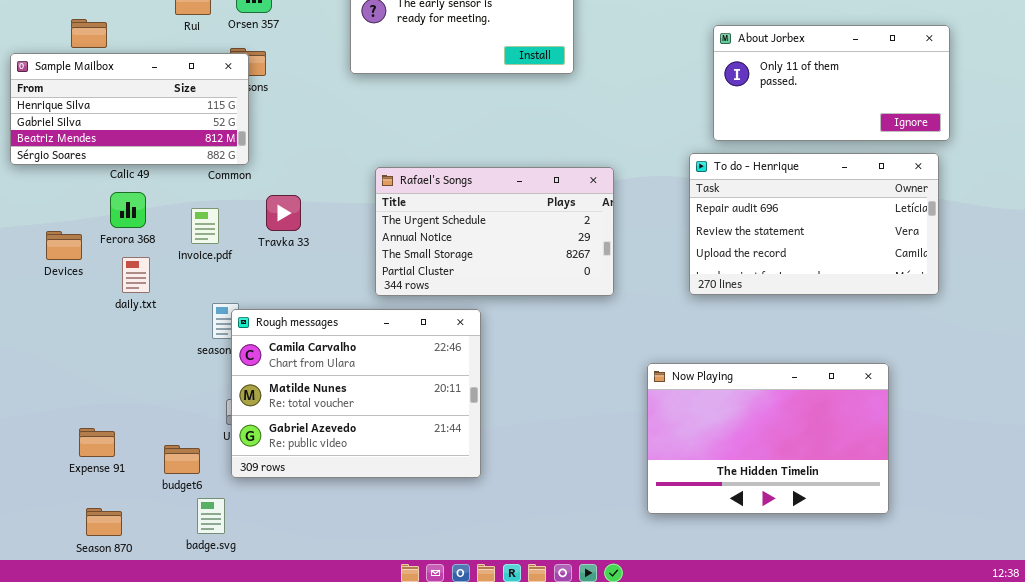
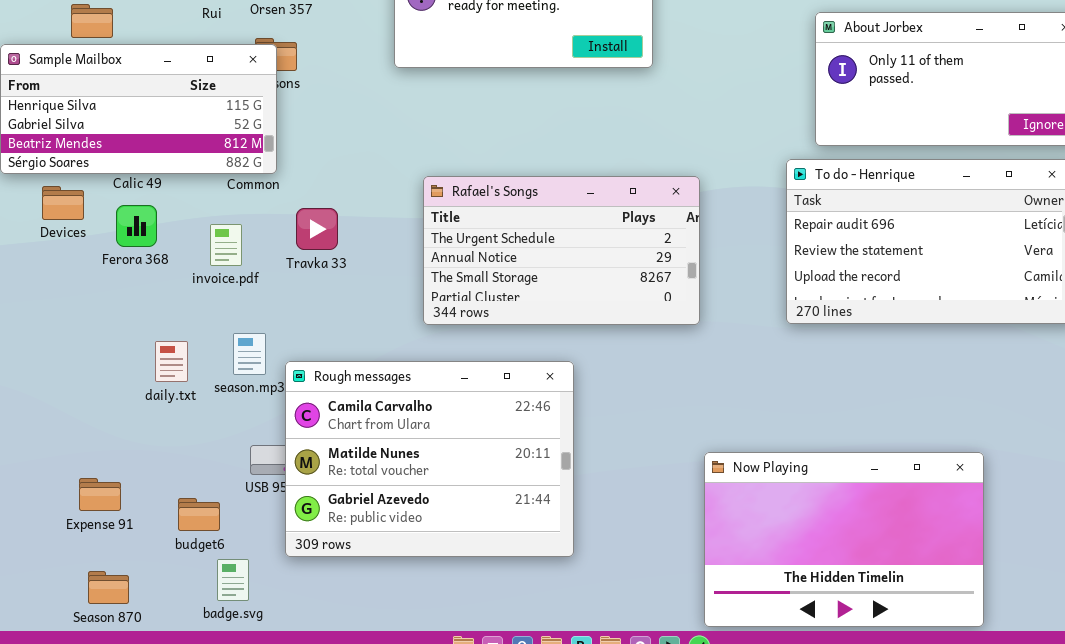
Devices: [46,231,82,260] -> [42,186,84,220], moved
daily.txt: [122,257,150,293] -> [155,341,188,382], moved
Rough messages: [231,309,481,478] -> [285,361,574,557], moved
Now Playing: [647,363,889,514] -> [704,452,984,627], moved

